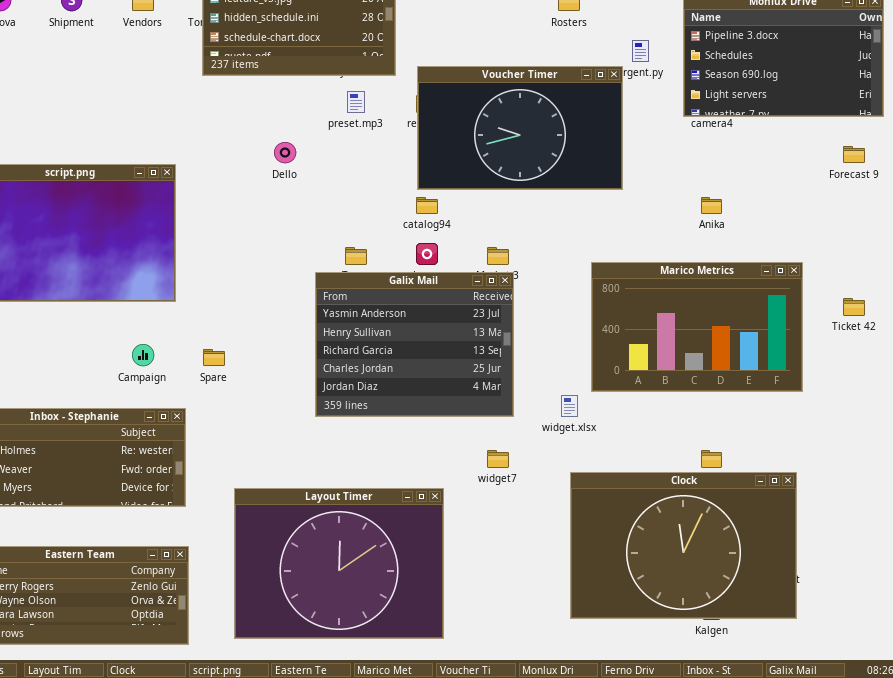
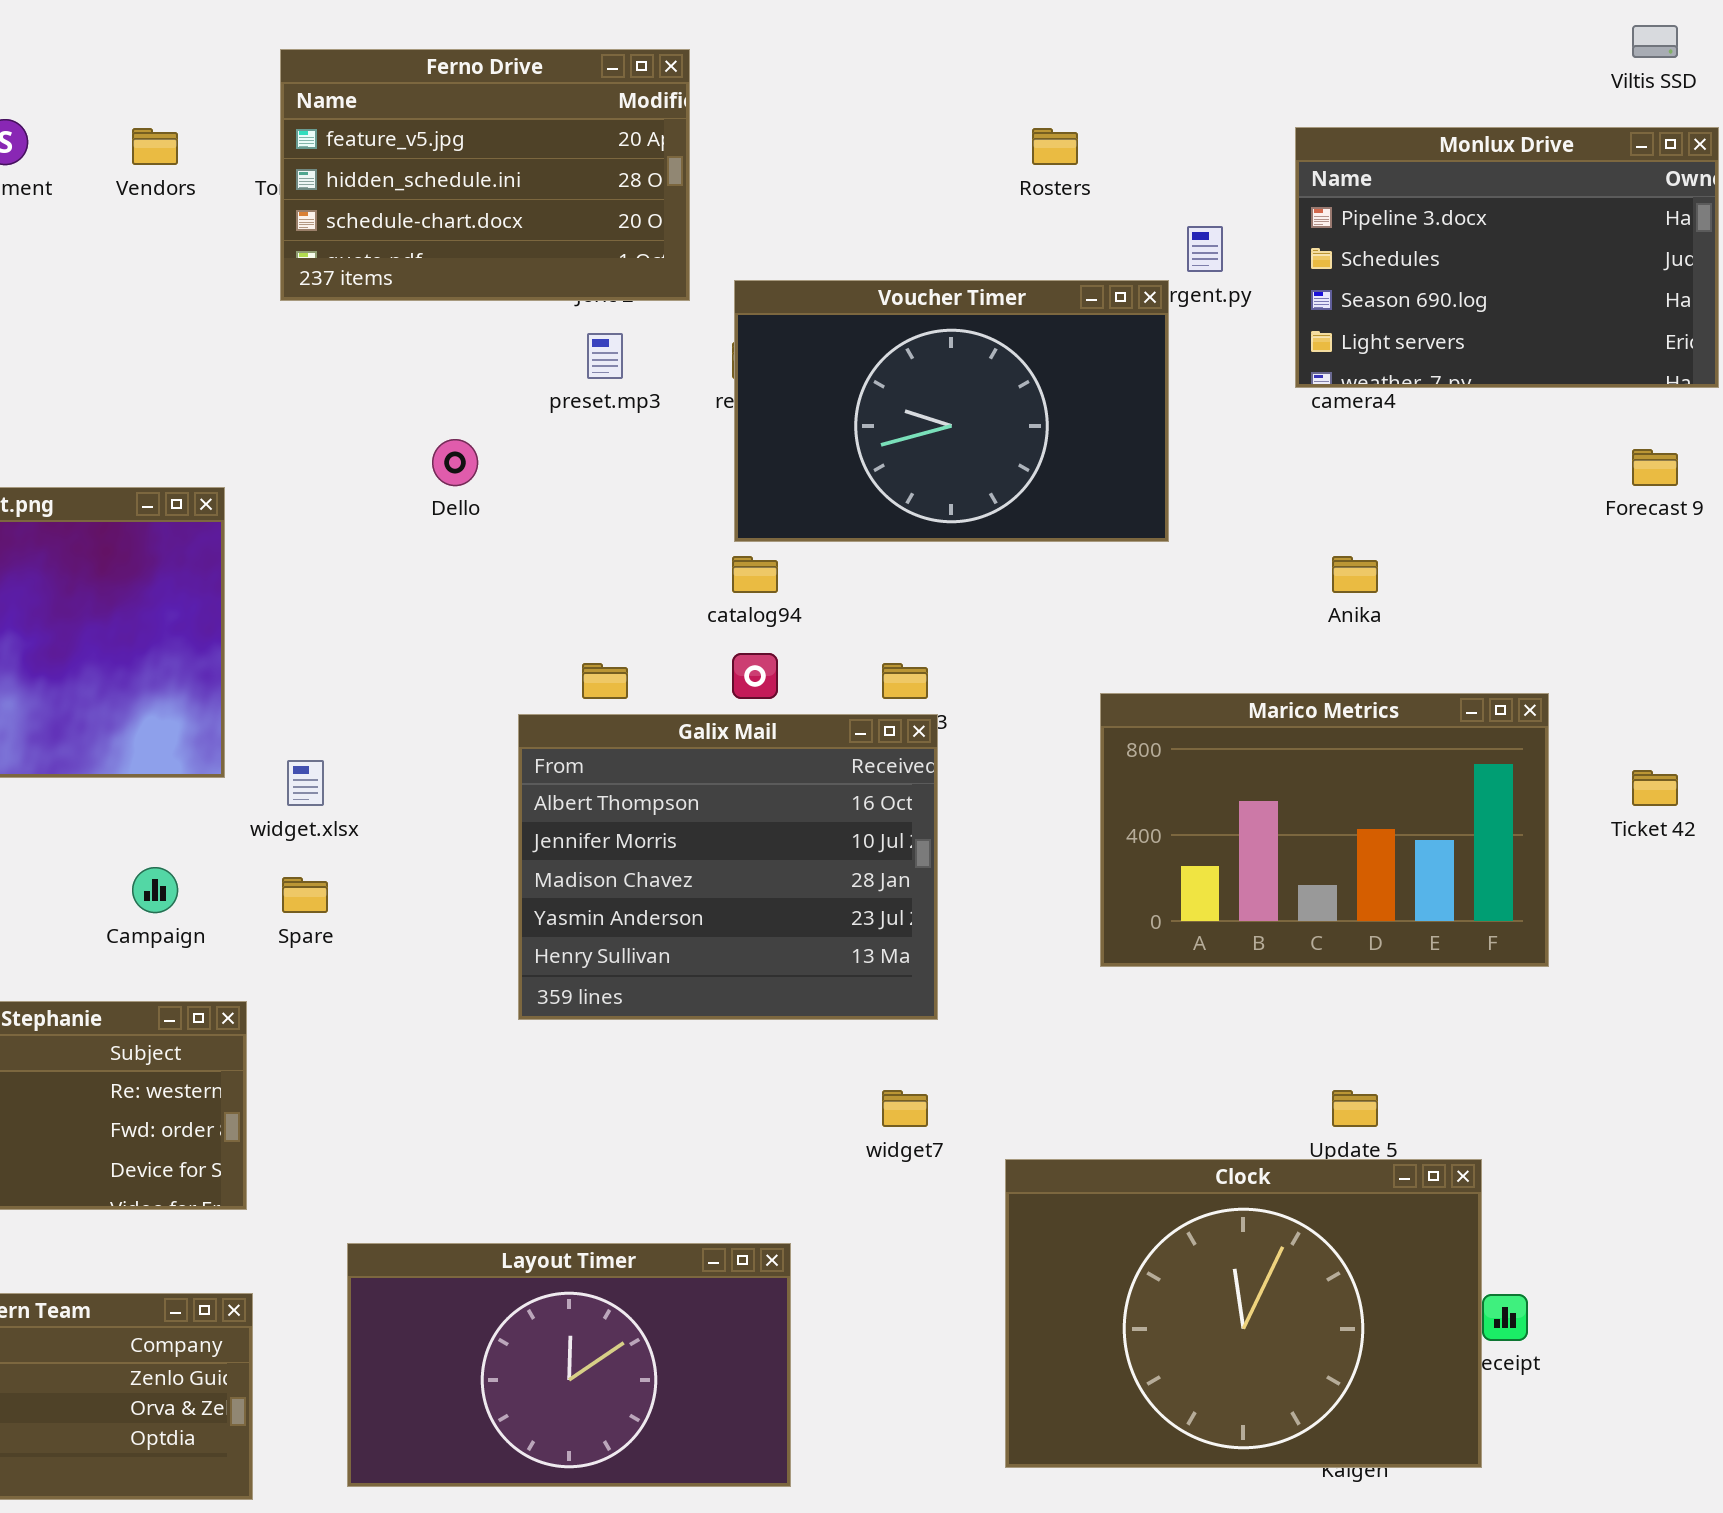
Galix Mail: [315,272,514,417] -> [518,714,938,1020], scrolled up 3 rows
widget.xlsx: [561,395,578,417] -> [287,760,324,806], moved
Clock: [570,472,797,619] -> [1005,1159,1482,1468], moved
Layout Timer: [234,488,444,639] -> [347,1243,791,1487], resized

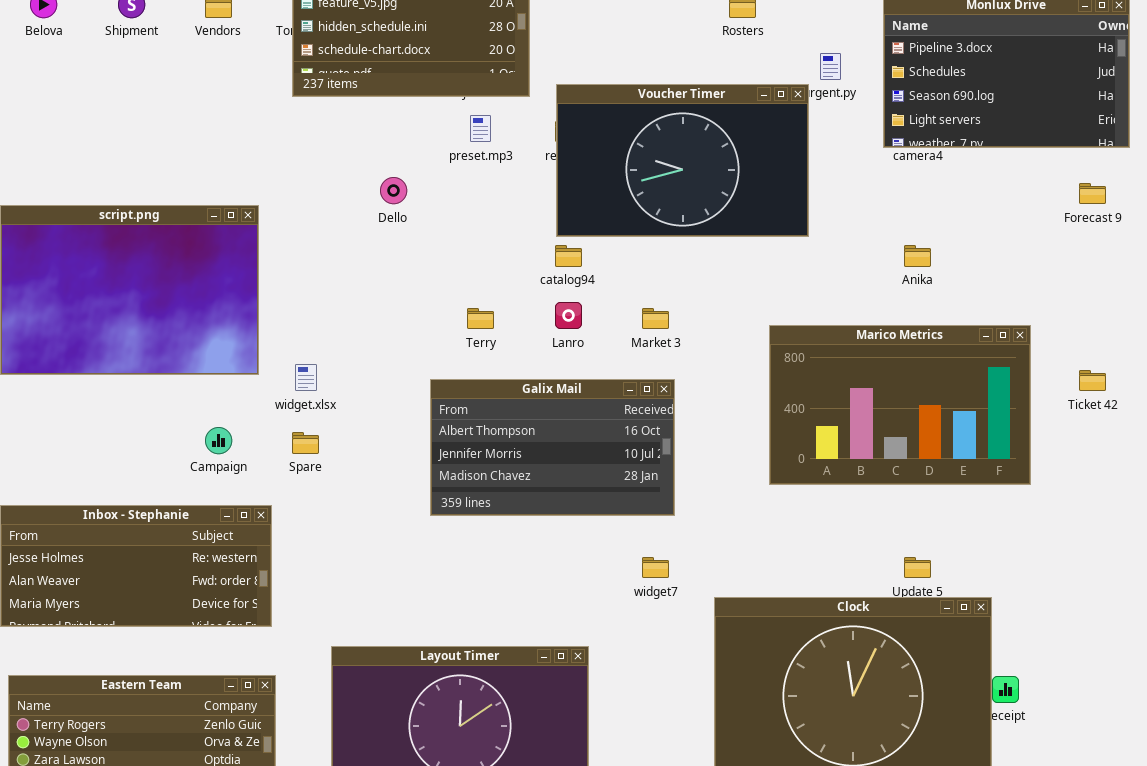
Galix Mail: [518,714,938,1020] -> [430,379,675,516], resized

